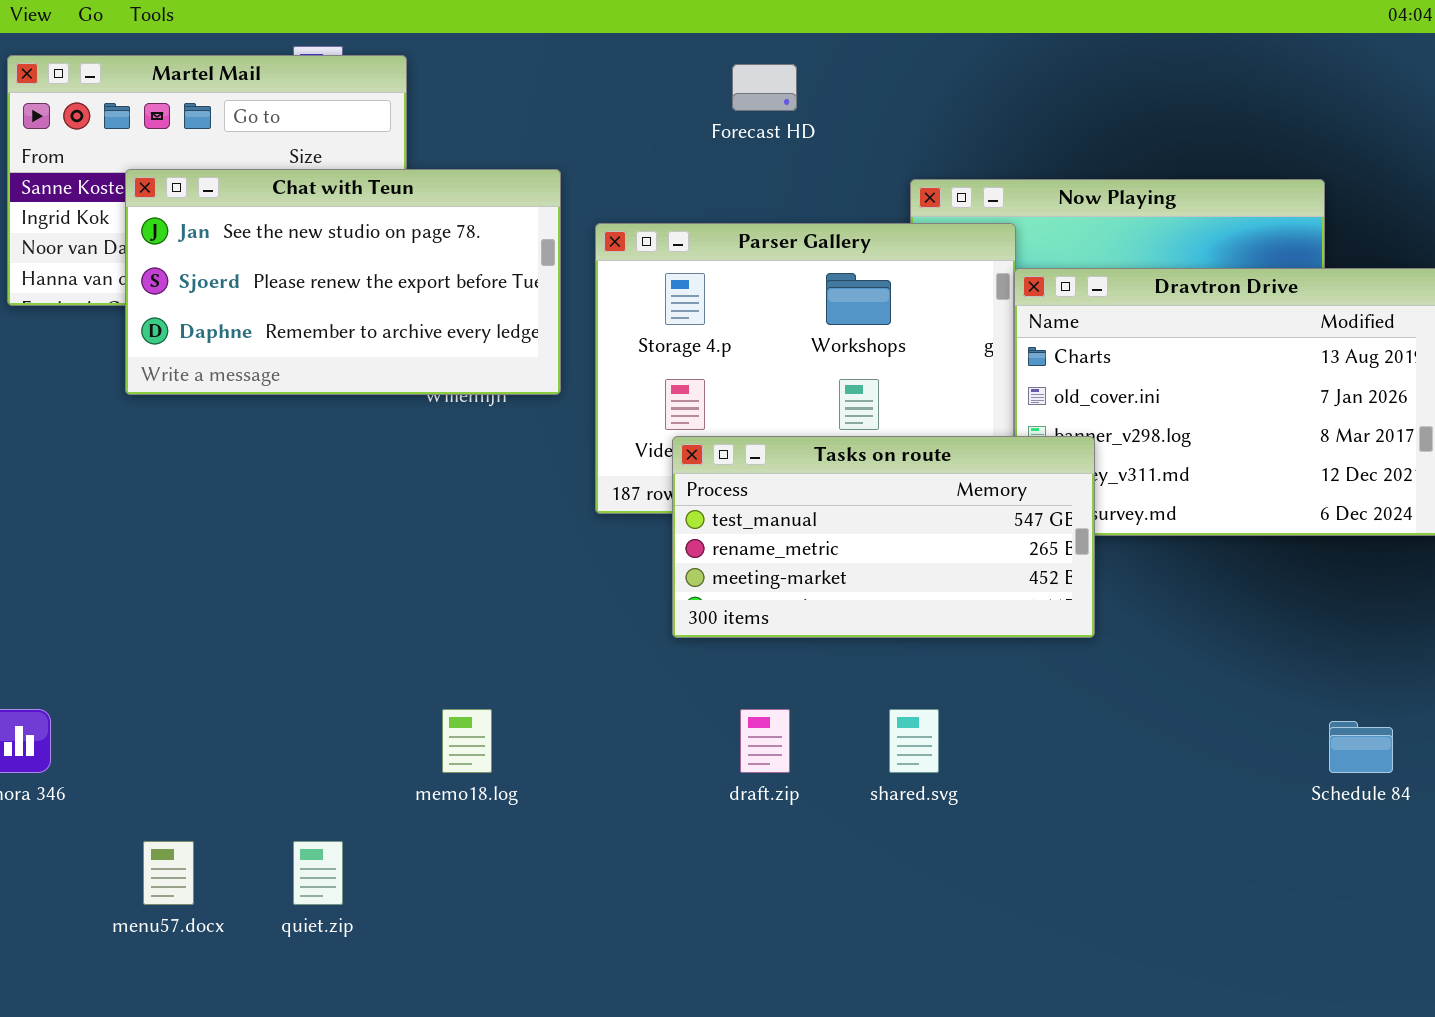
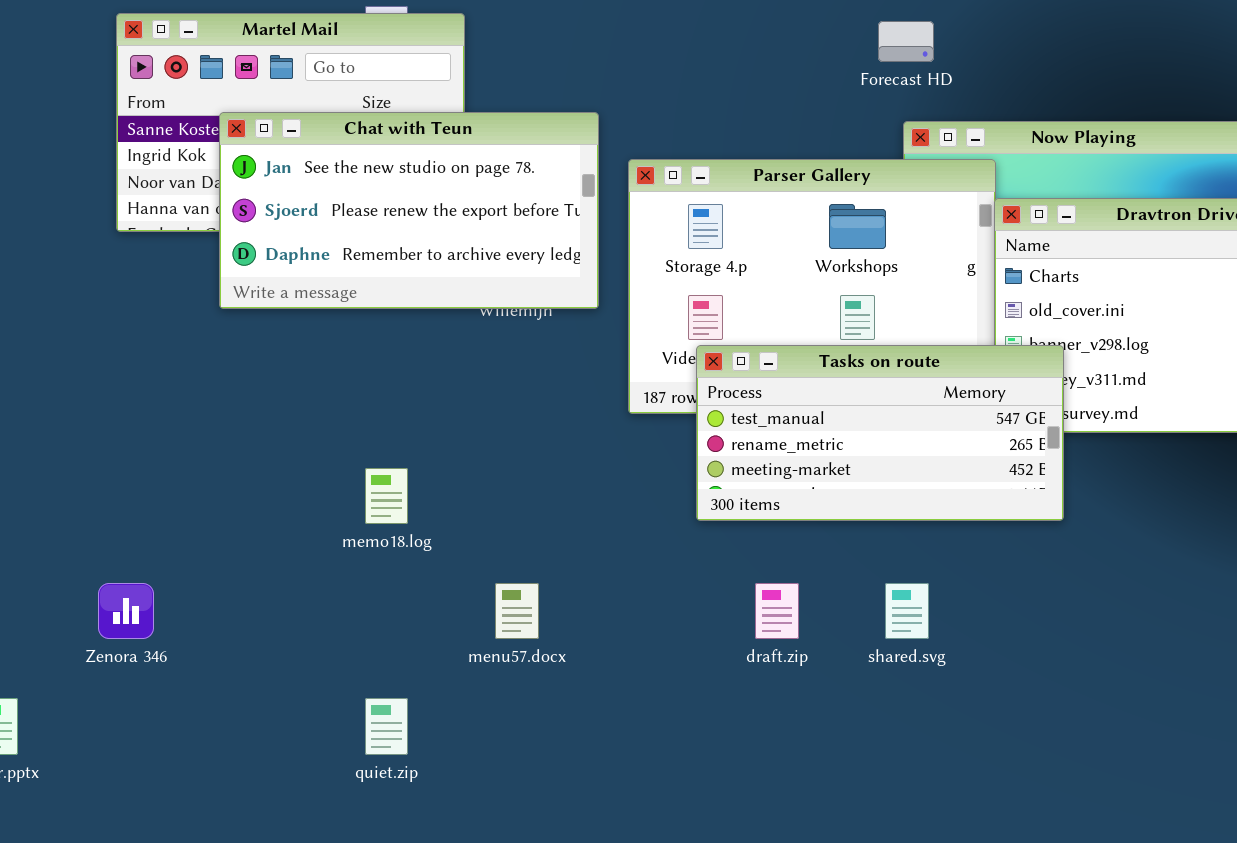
Forecast HD: [732,64,797,111] -> [878,21,934,62], moved
memo18.log: [442,709,492,773] -> [365,468,408,524], moved
menu57.docx: [143,841,194,905] -> [495,583,539,639], moved

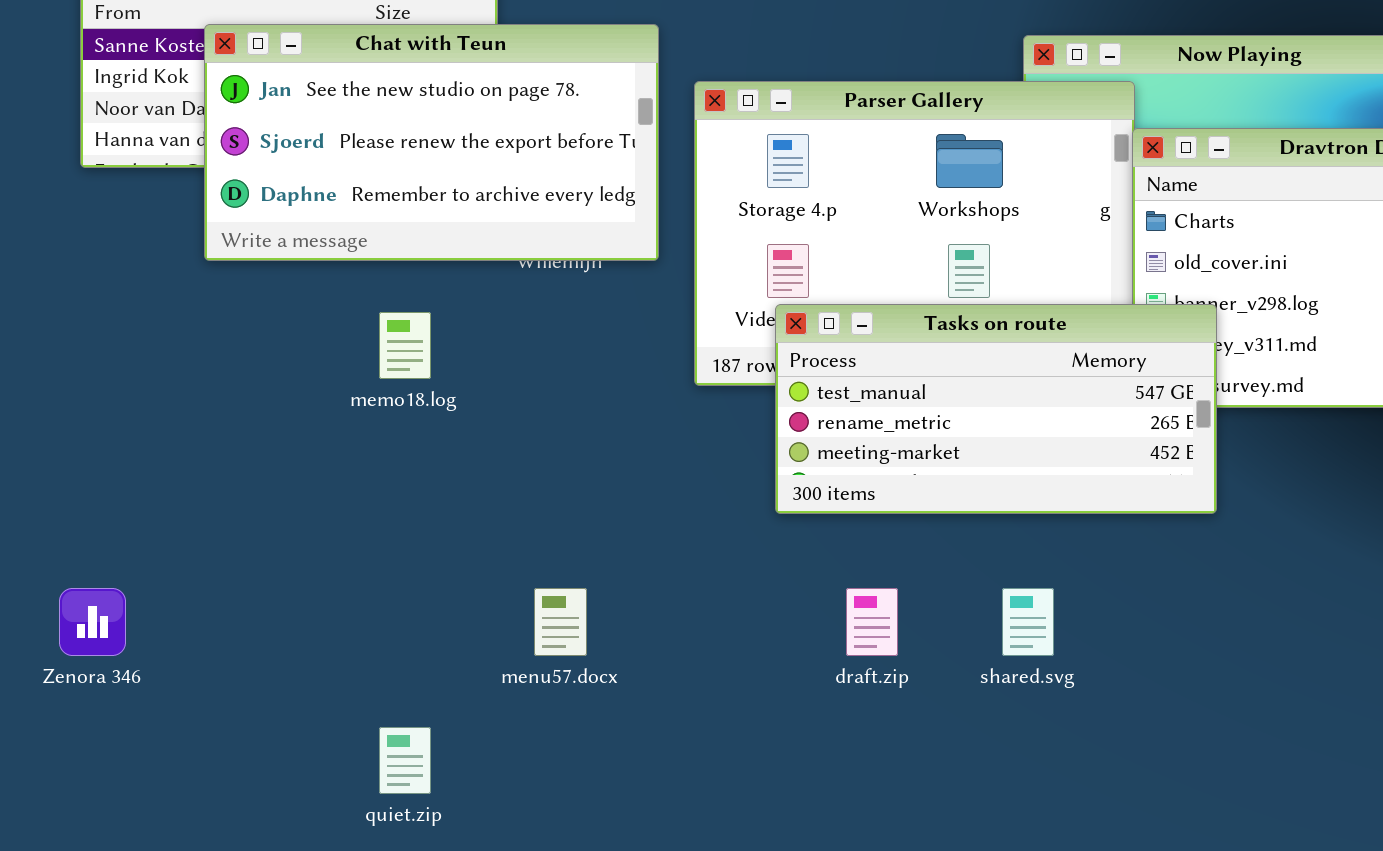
memo18.log: [365,468,408,524] -> [379,312,431,379], moved

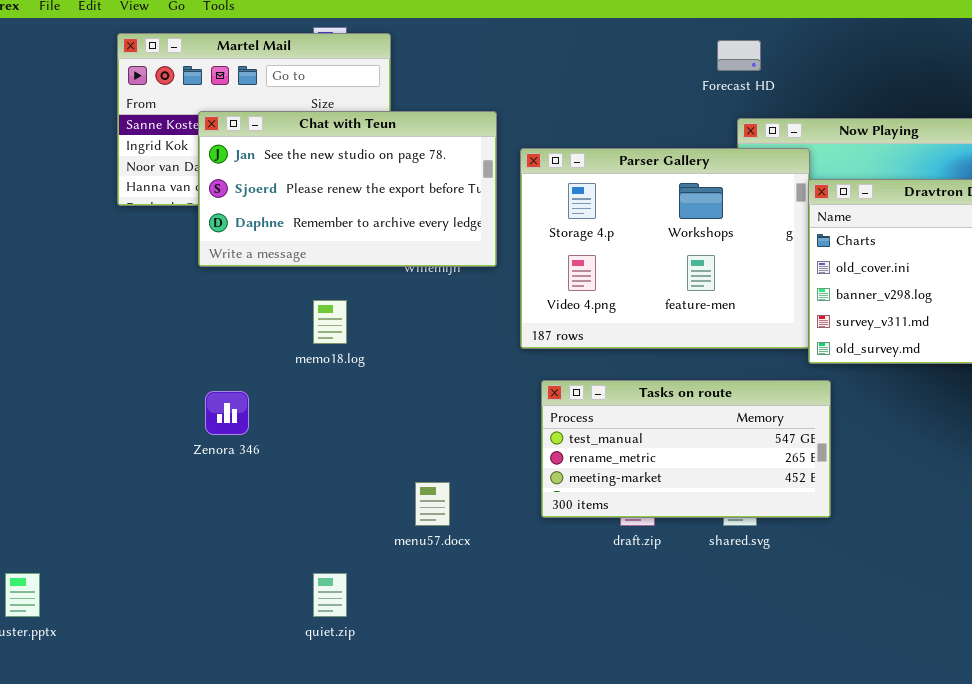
Tasks on route: [775,304,1217,514] -> [541,380,831,518], moved
Zenora 346: [59,588,126,656] -> [205,391,249,435], moved

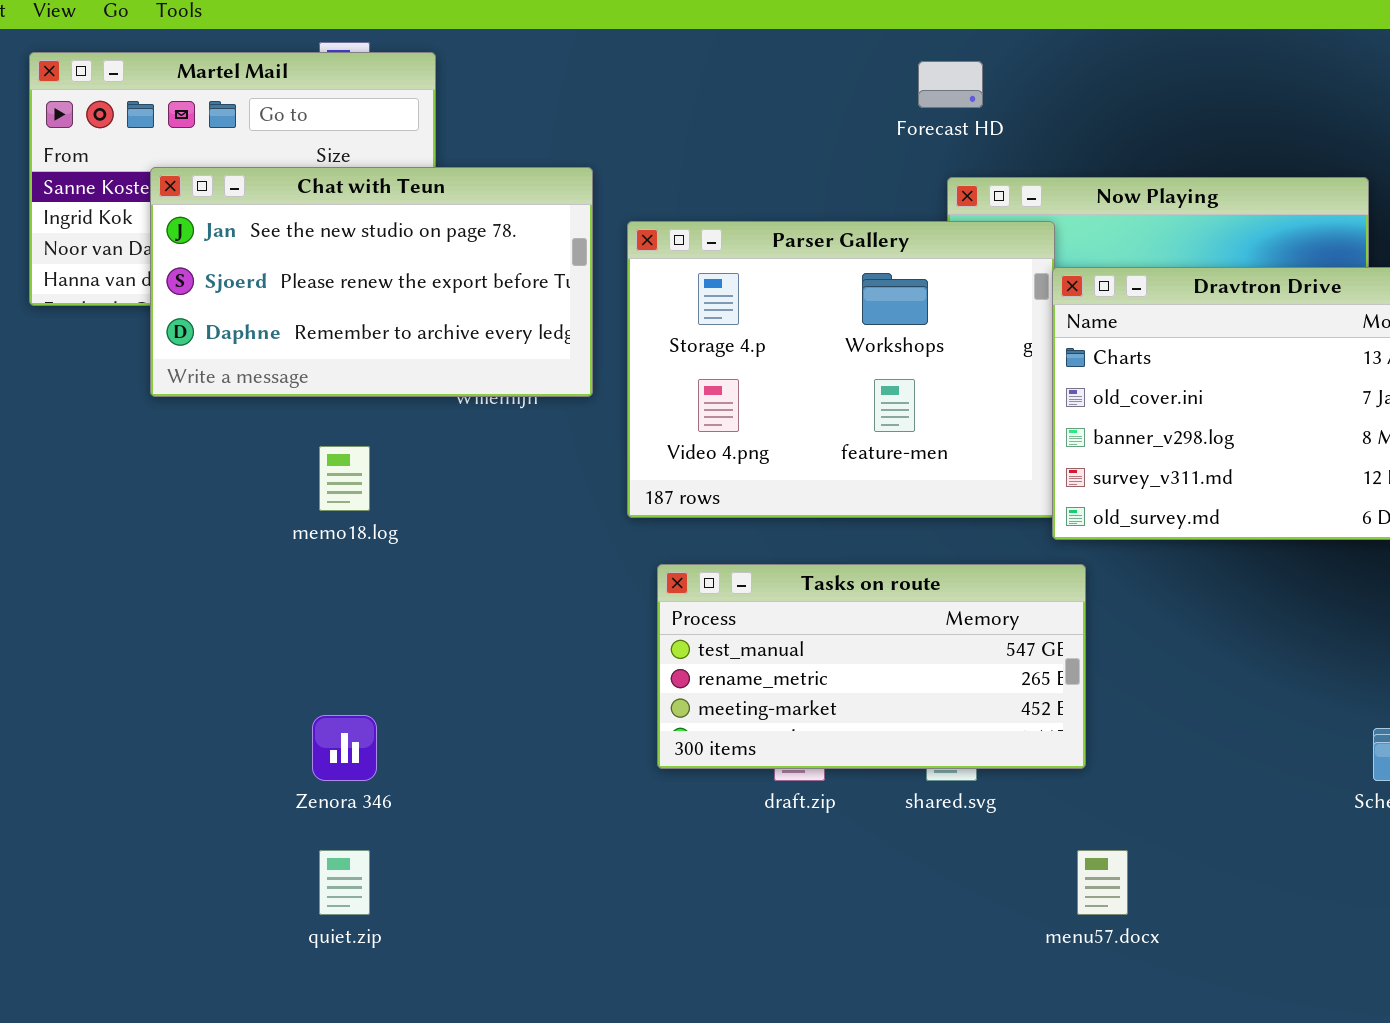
Zenora 346: [205,391,249,435] -> [312,715,377,781], moved
menu57.docx: [415,482,450,526] -> [1077,850,1128,915], moved

